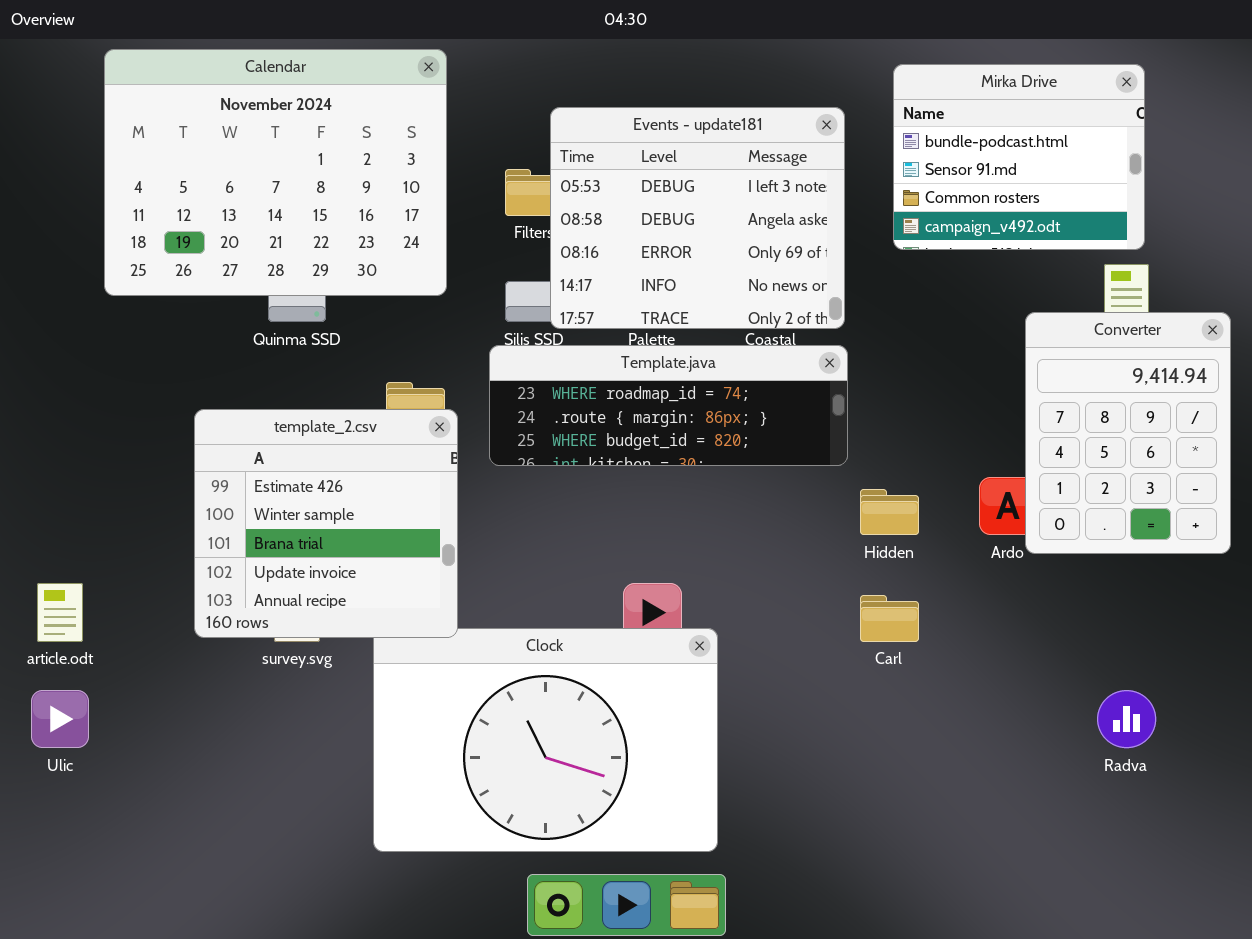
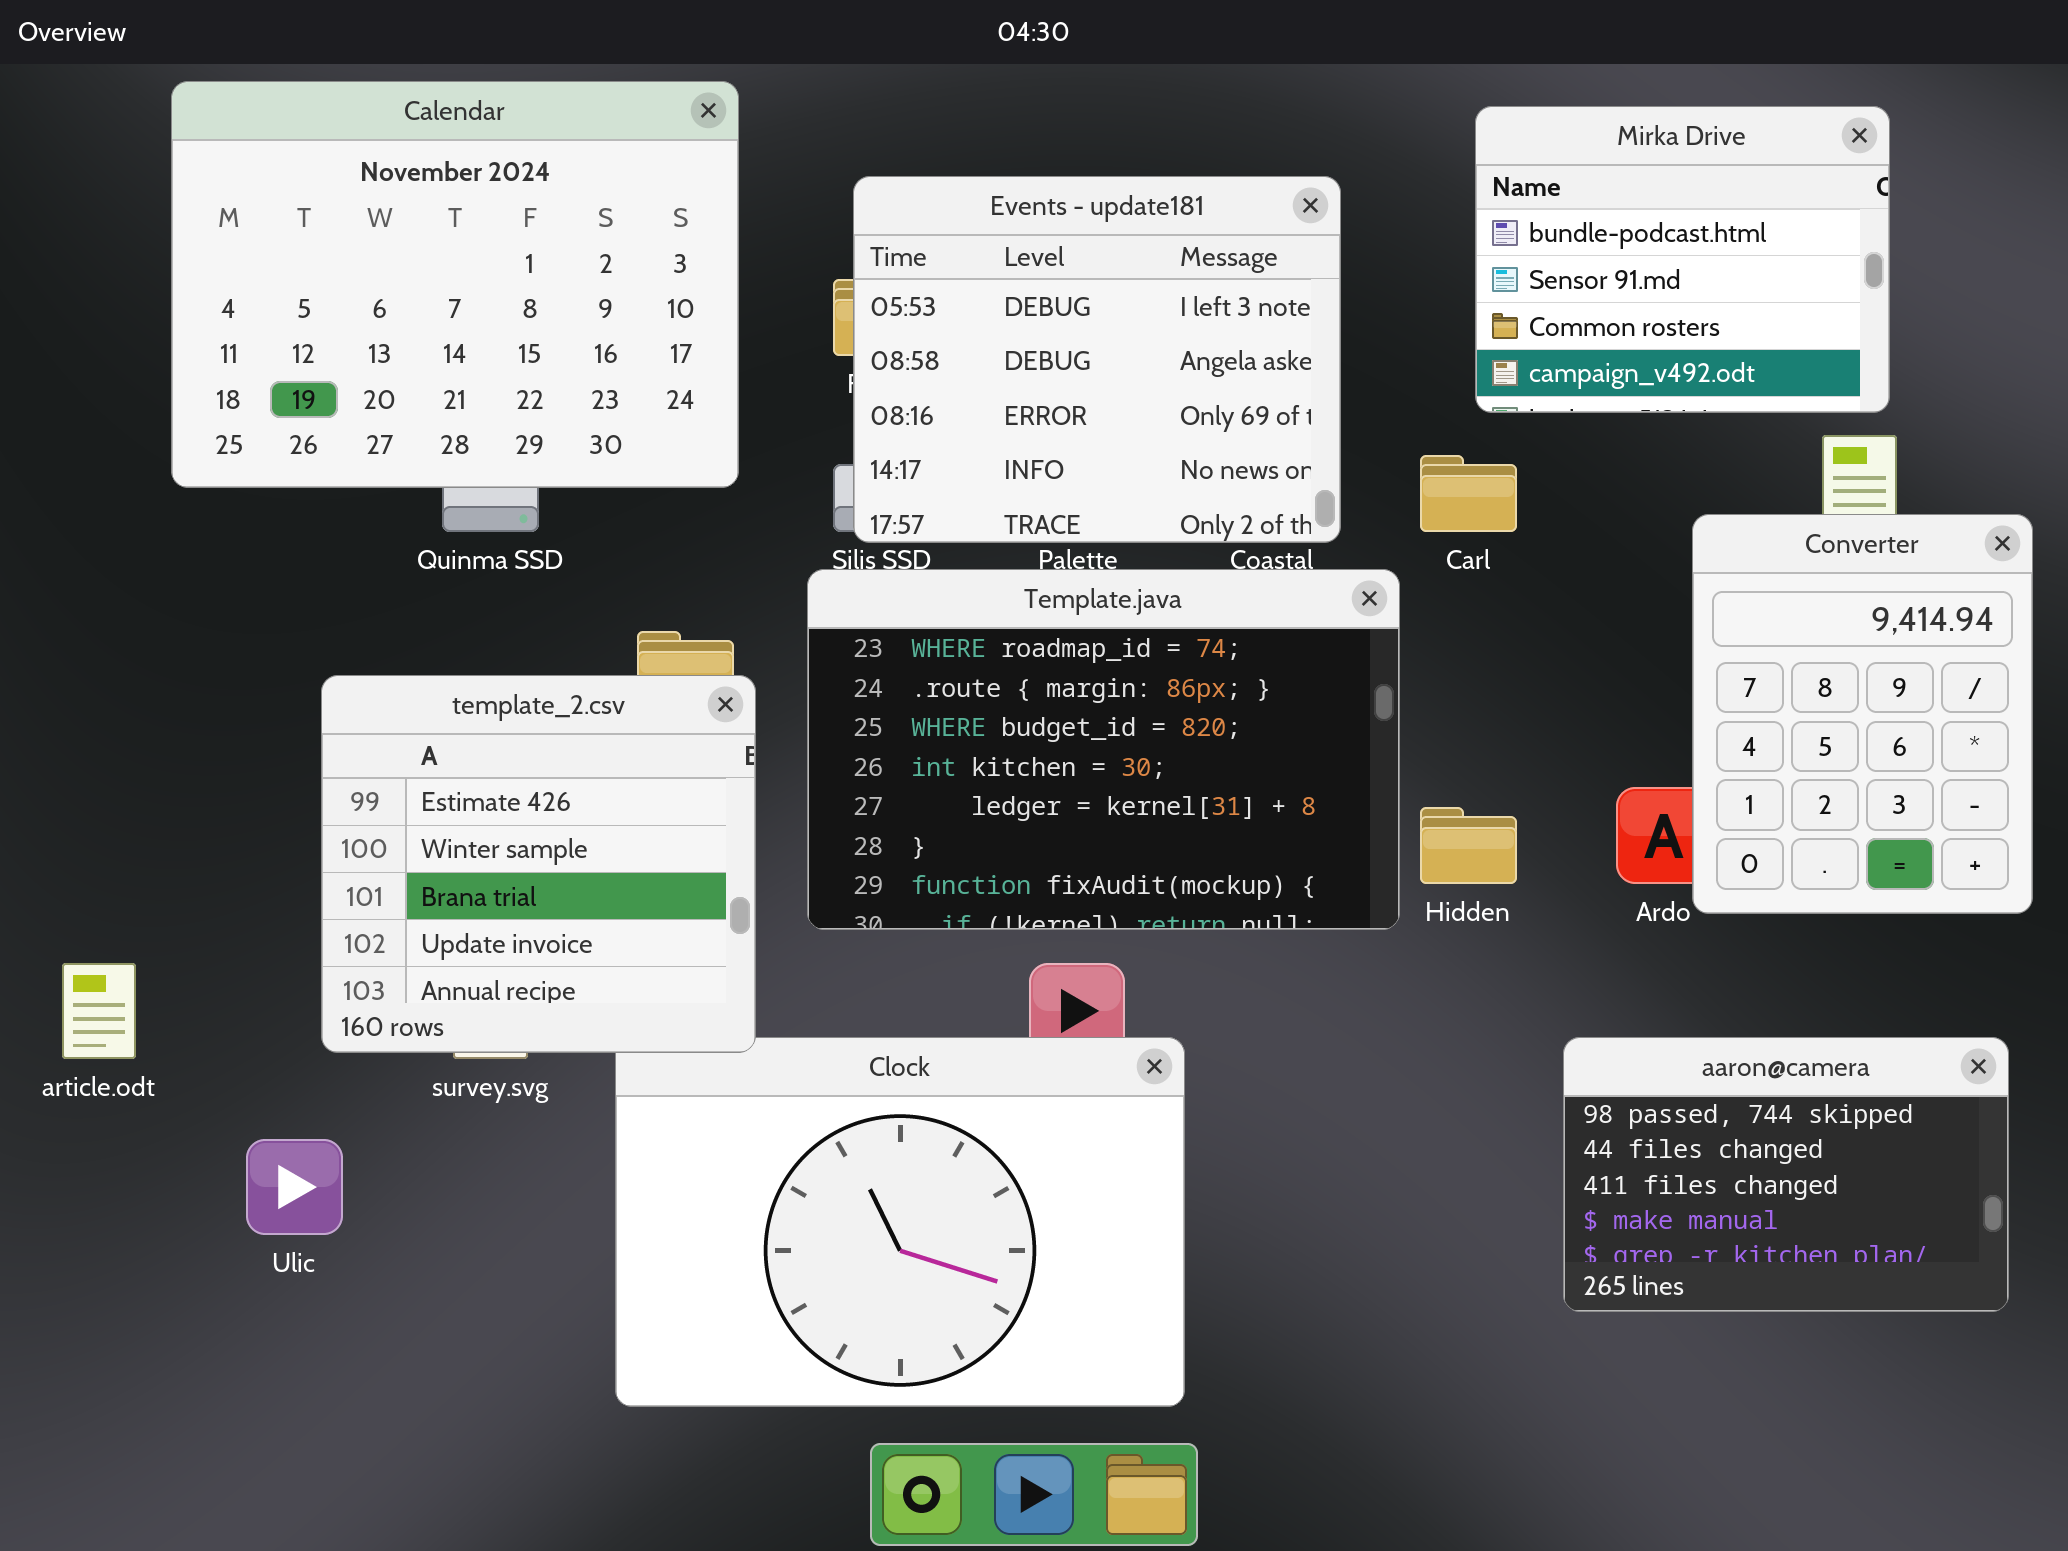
Events - update181: [550,107,845,329] -> [853,176,1341,543], moved
Template.java: [489,345,848,466] -> [807,569,1400,930], resized
Carl: [860,595,919,642] -> [1420,455,1517,532], moved
aaron@camera: none -> [1563,1037,2009,1312], opened
Ulic: [31,690,89,748] -> [246,1139,343,1235], moved

